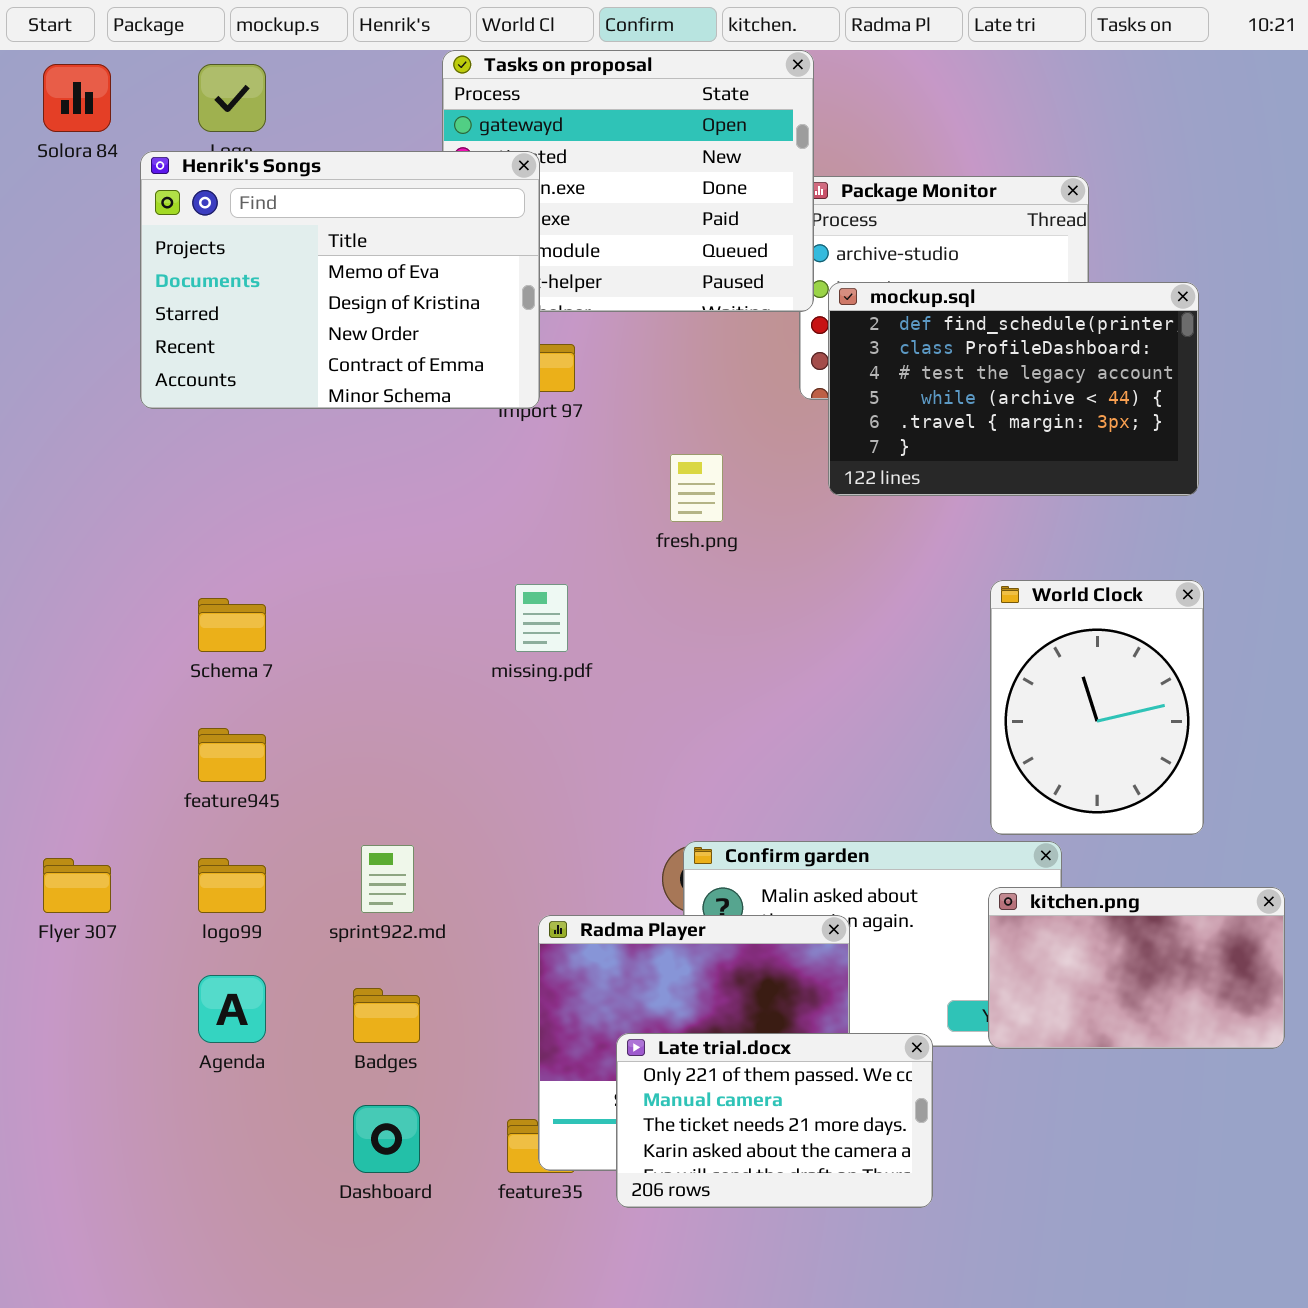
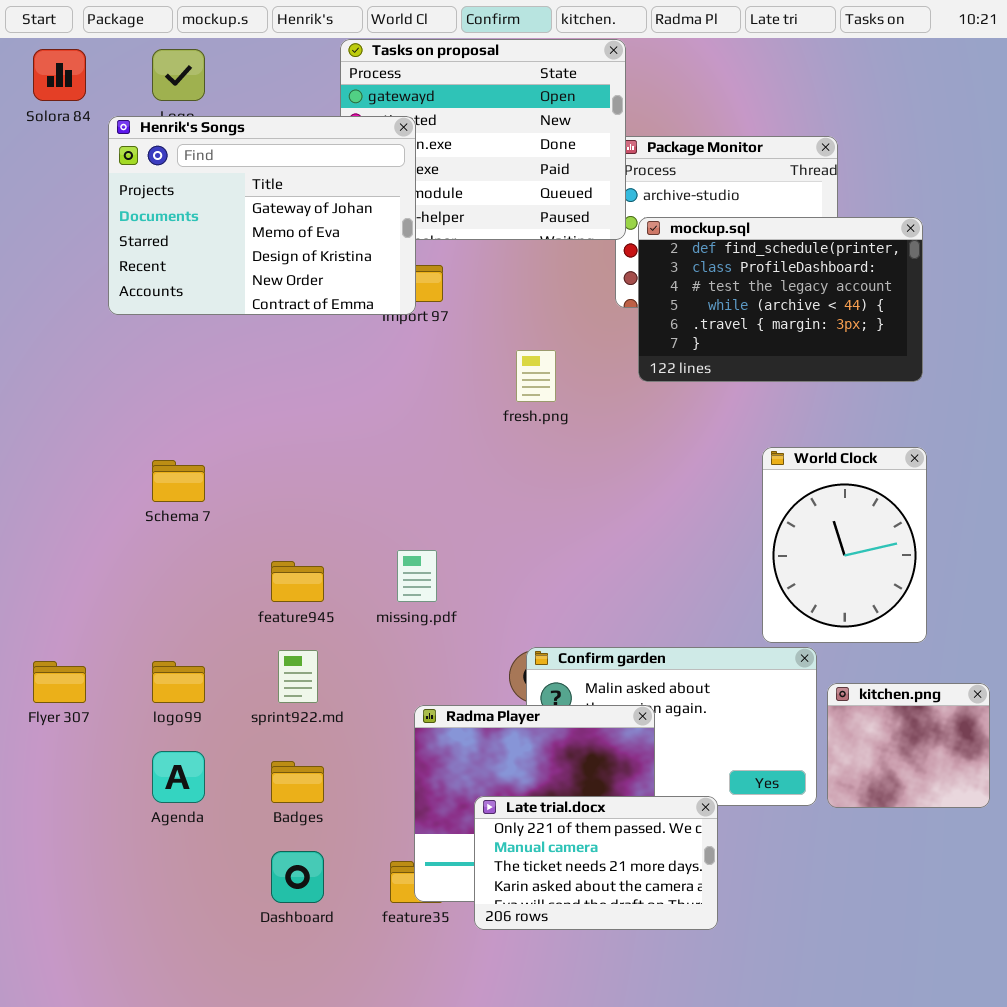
Henrik's Songs: [140,151,540,409] -> [108,116,416,315], scrolled up 1 row
missing.pdf: [515,584,568,652] -> [397,550,437,602], moved
feature945: [198,728,266,782] -> [271,561,324,602], moved
kitchen.png: [988,887,1285,1049] -> [827,683,990,808], resized

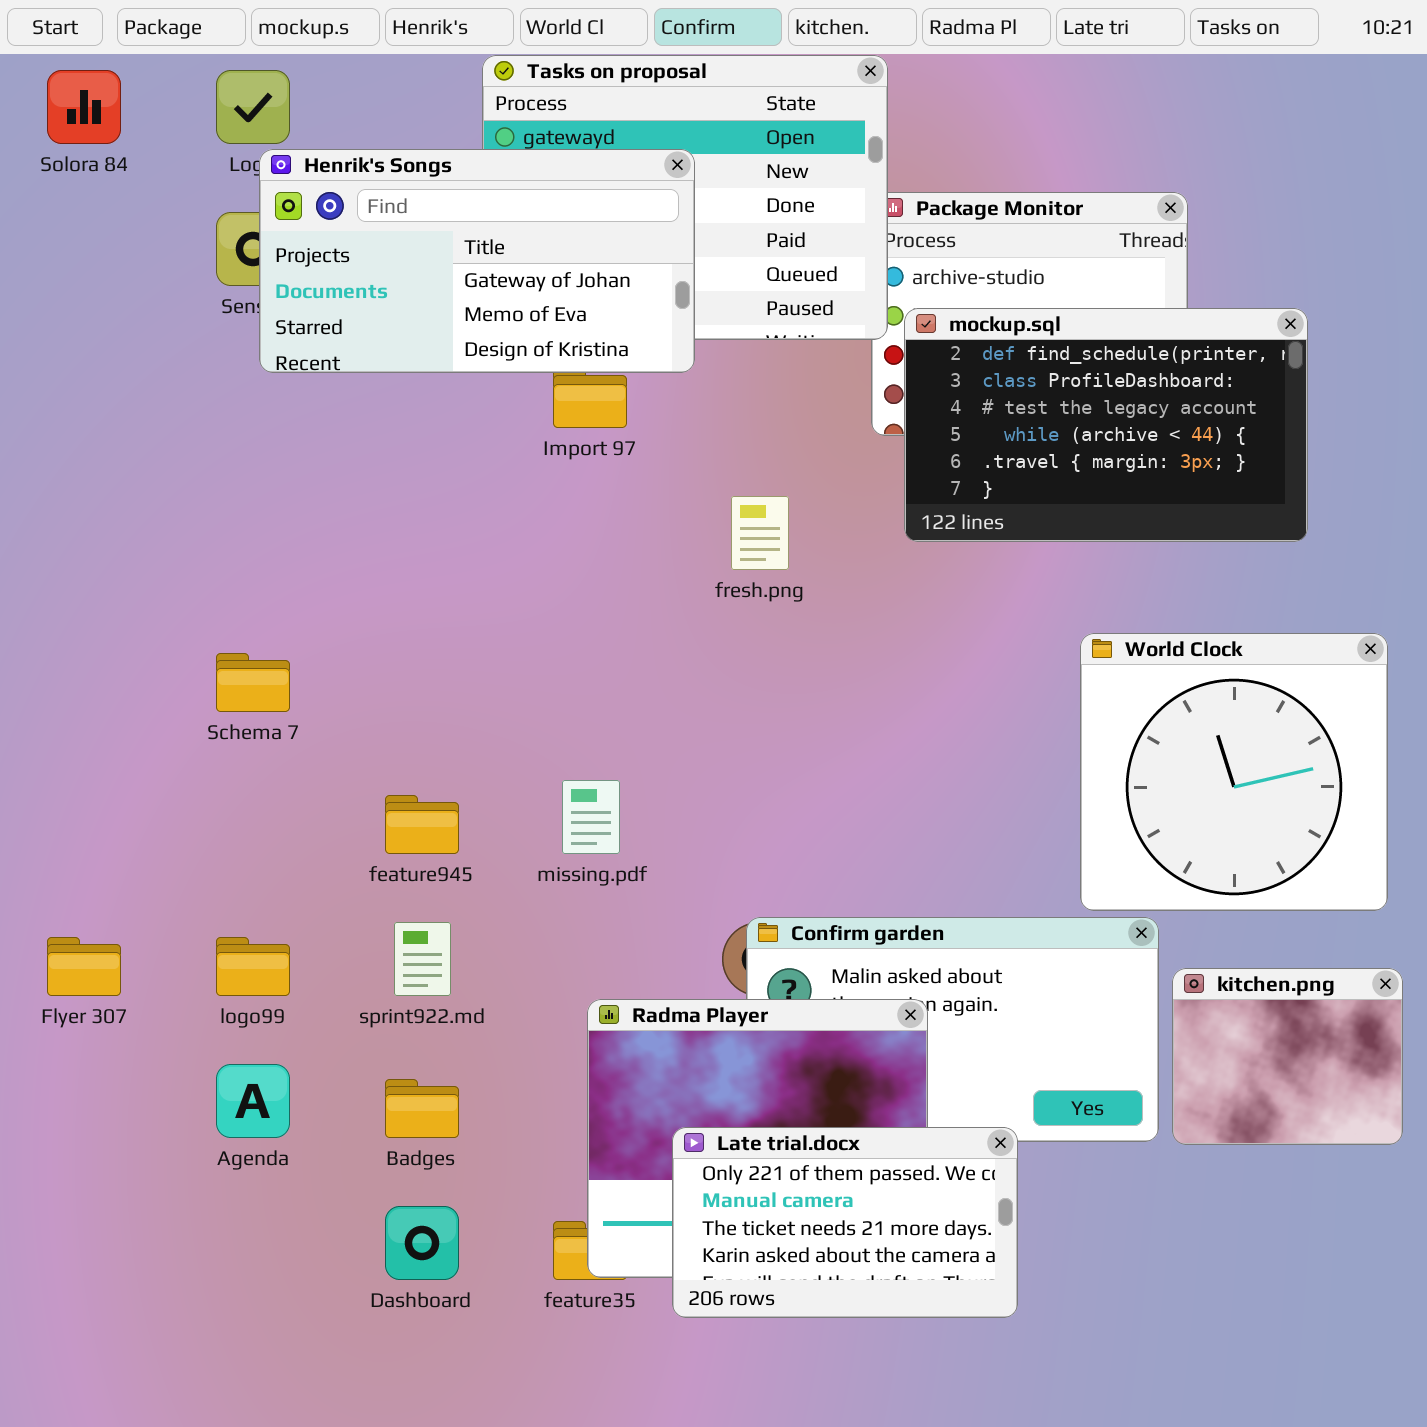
Henrik's Songs: [108,116,416,315] -> [259,149,695,373], moved, resized
World Clock: [762,447,927,643] -> [1080,633,1388,911], resized

